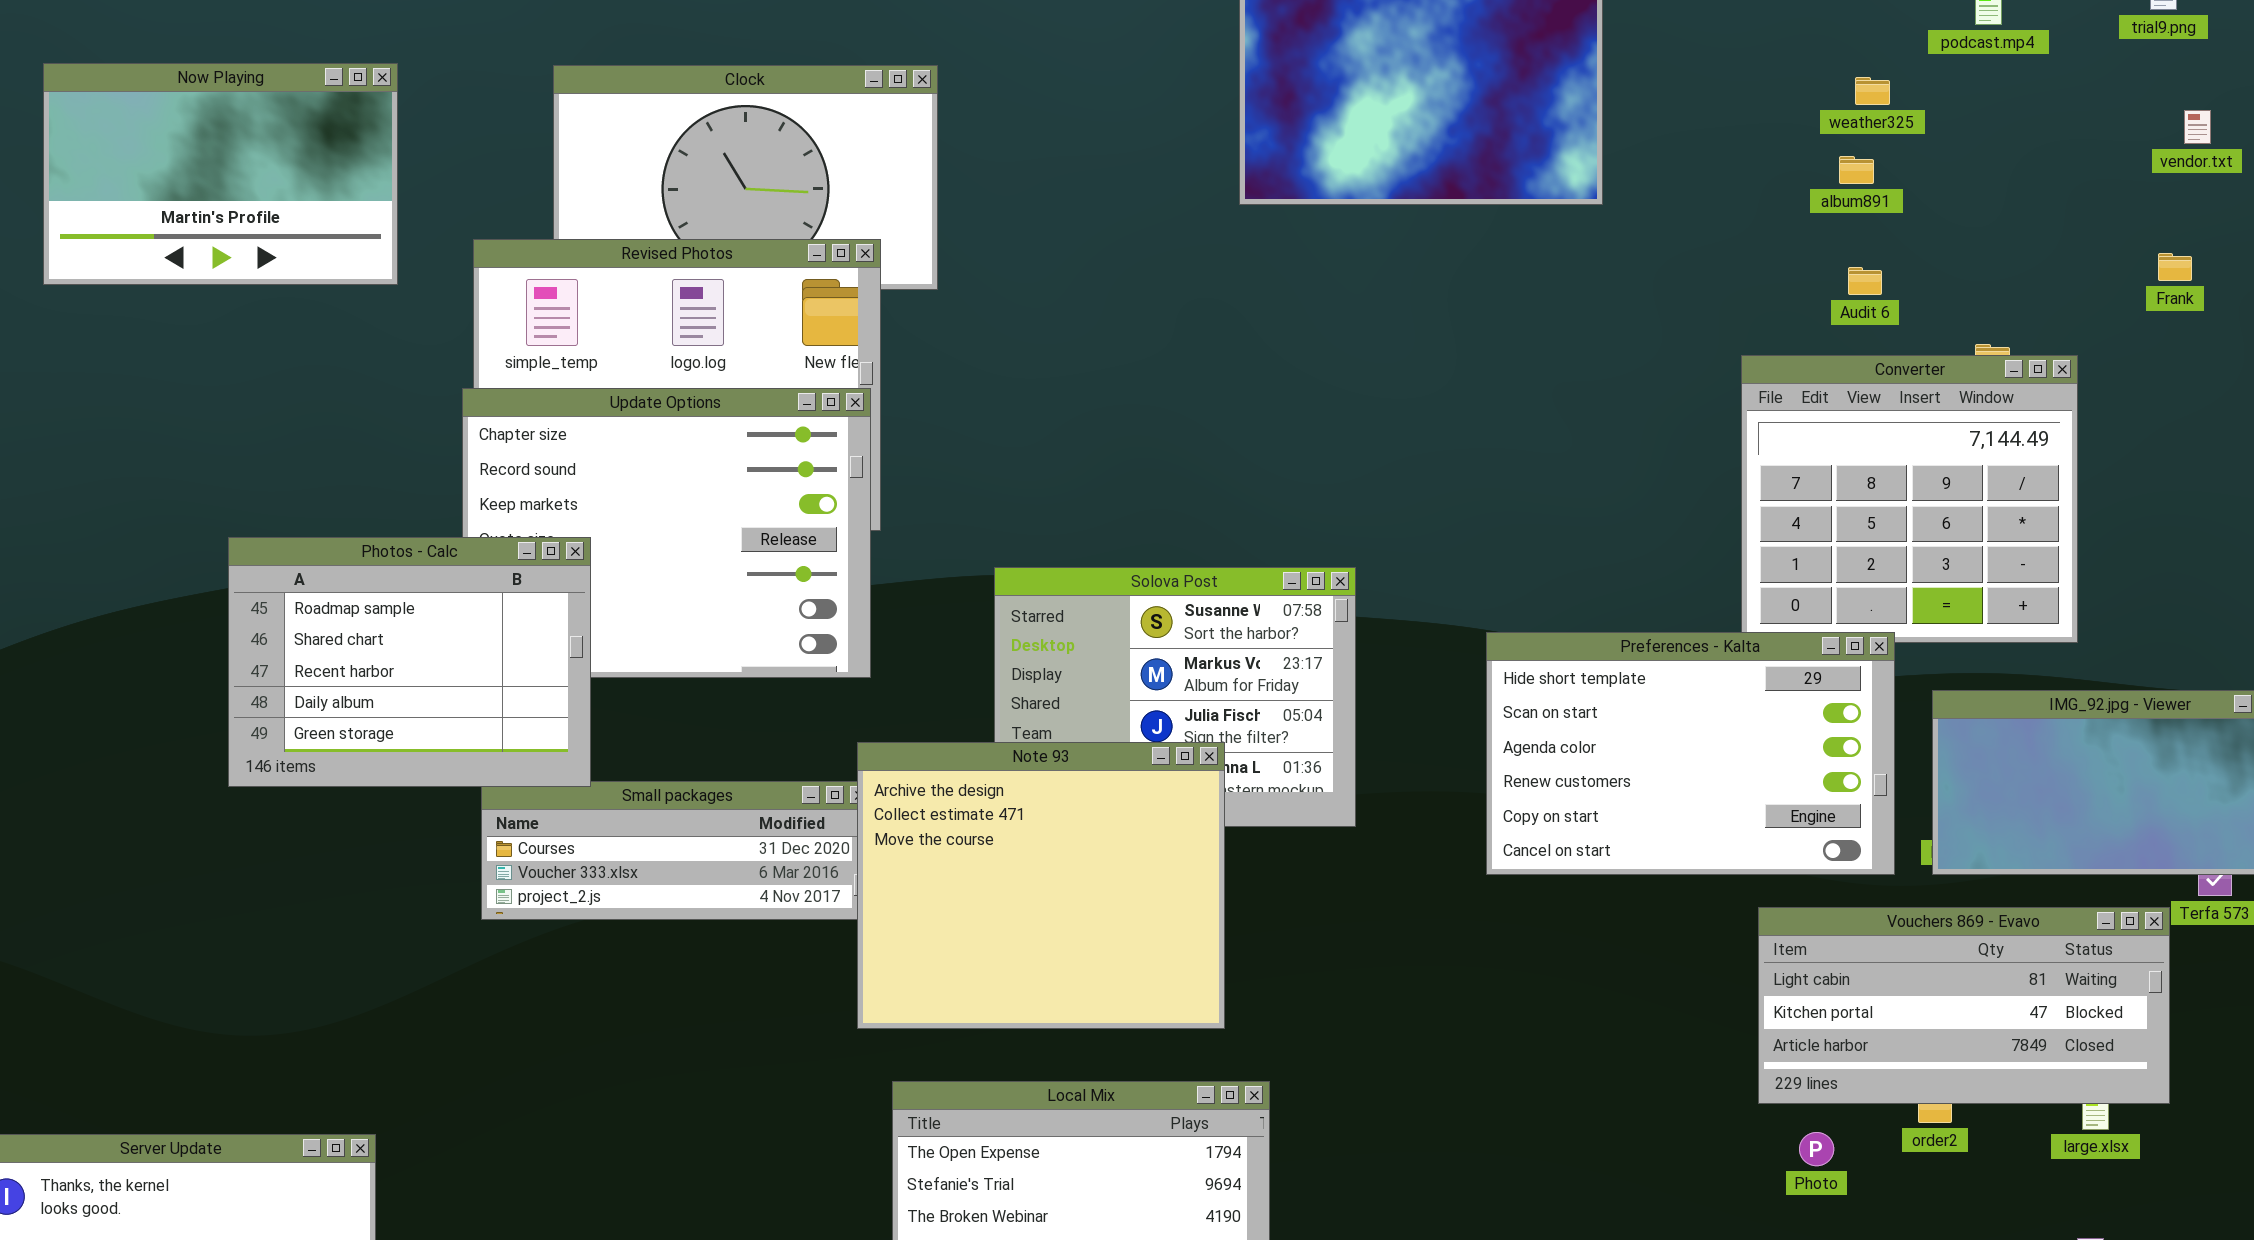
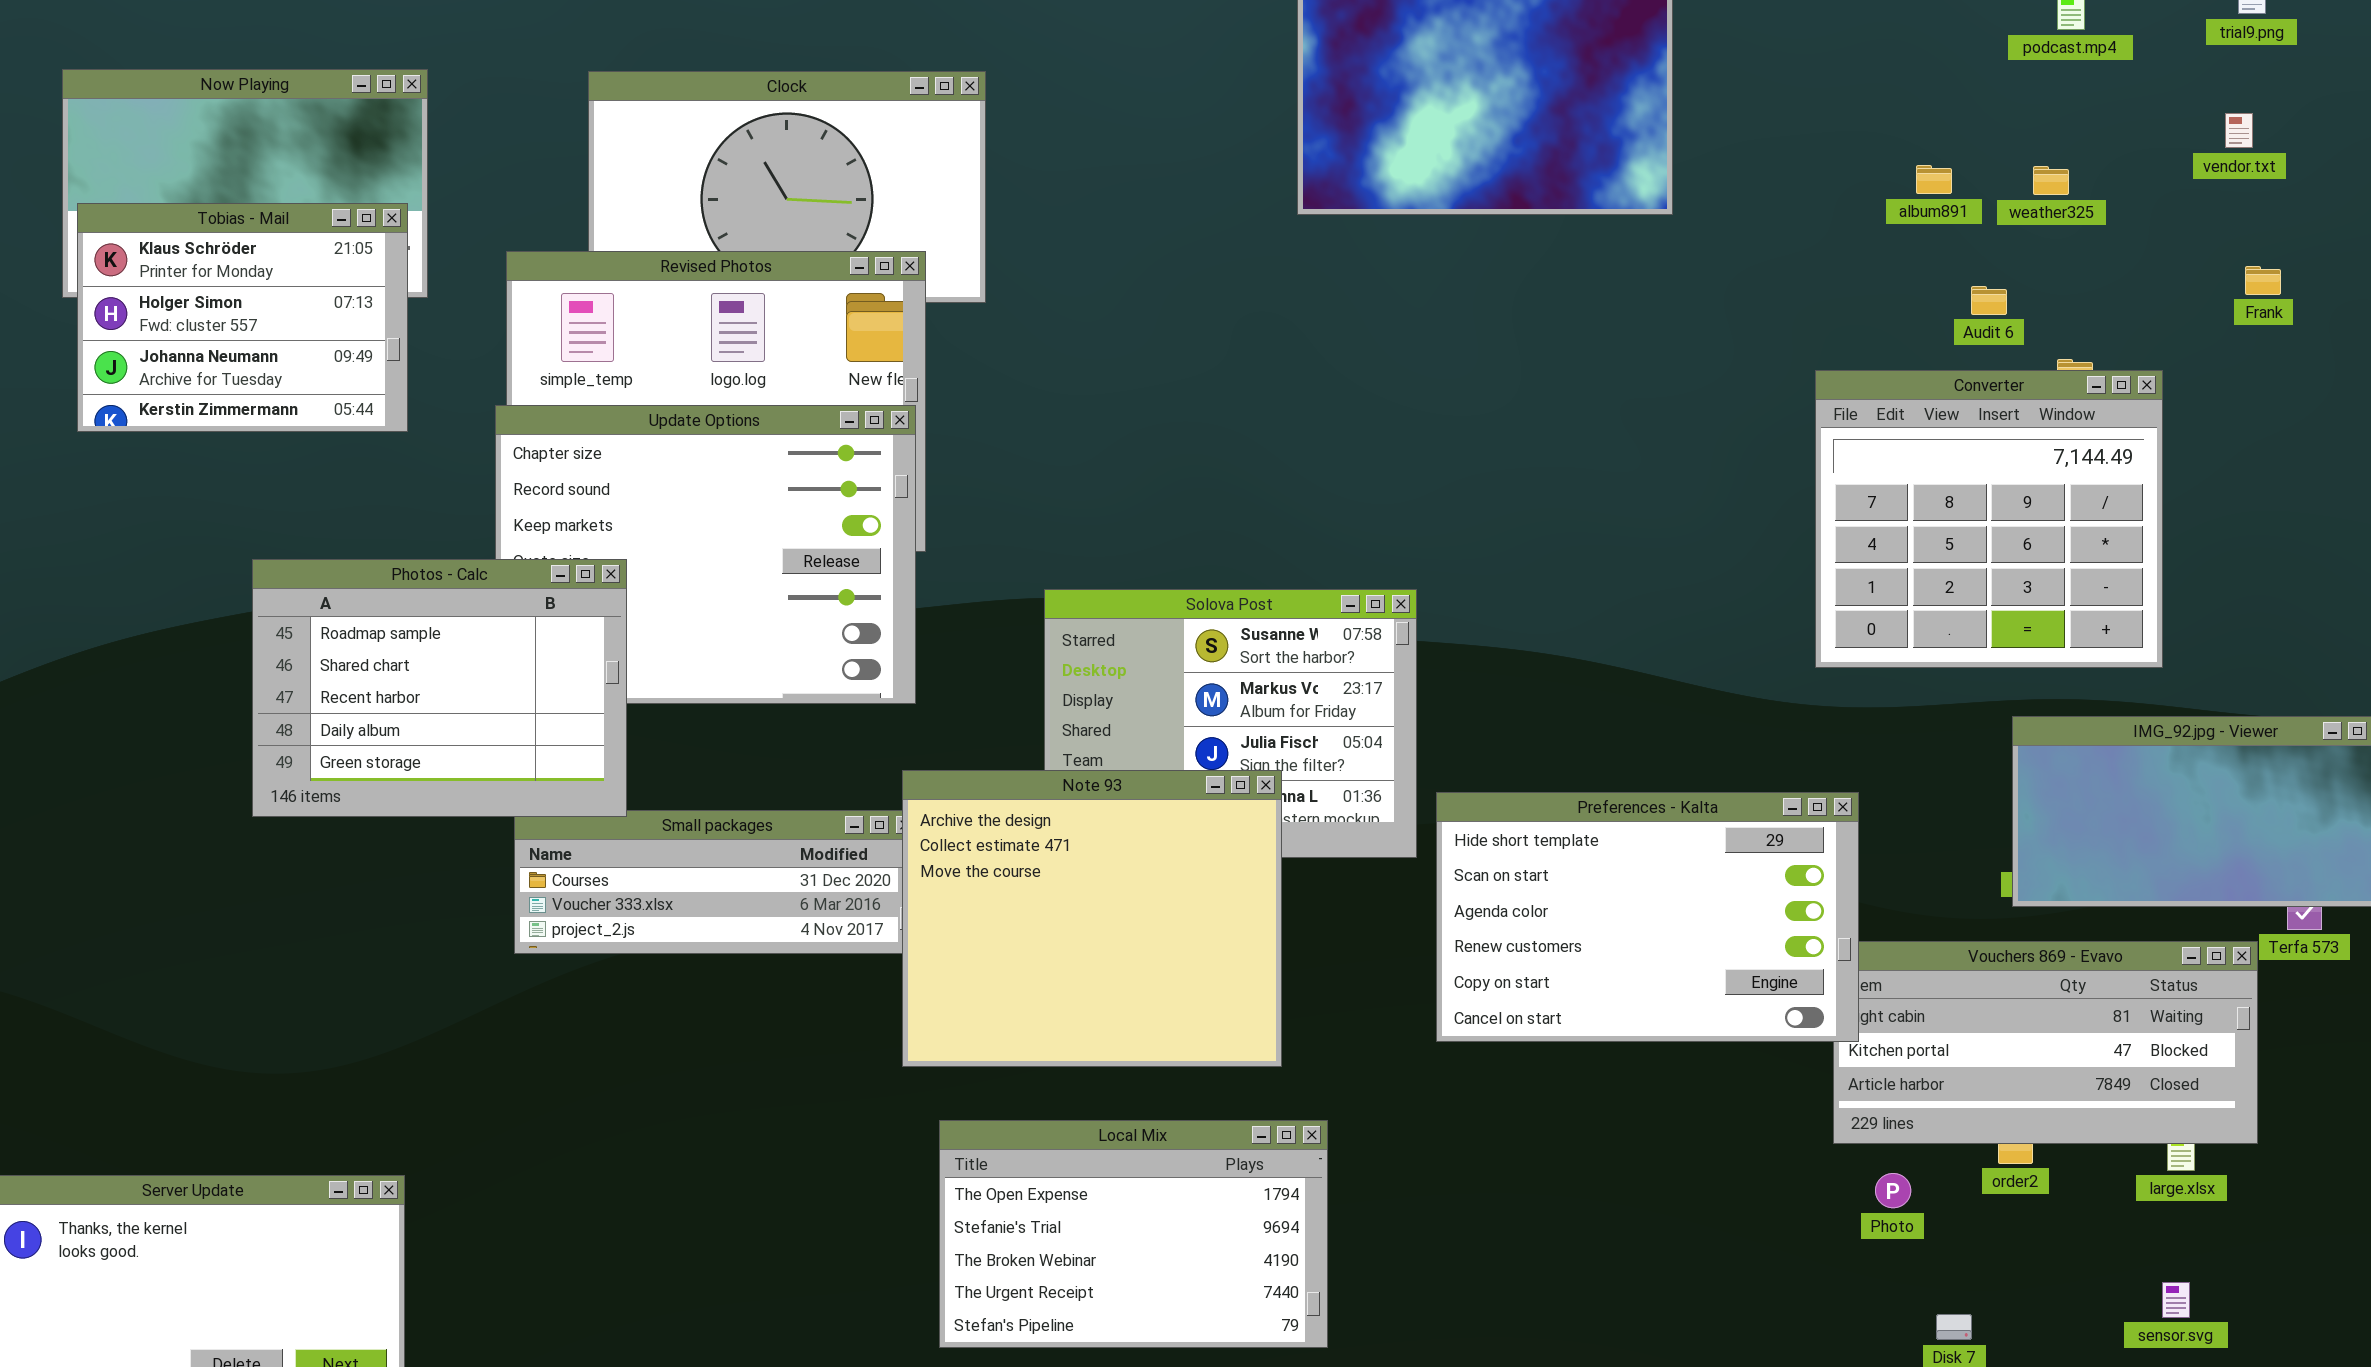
weather325: [1855,77,1890,105] -> [2033,166,2069,195], moved
vendor.txt: [2184,110,2211,144] -> [2225,113,2253,148], moved
Tobias - Mail: none -> [77,203,408,432], opened
Audit 6: [1848,267,1882,295] -> [1971,286,2007,315], moved
Preferences - Kalta: [1486,632,1895,875] -> [1436,792,1859,1042], moved

